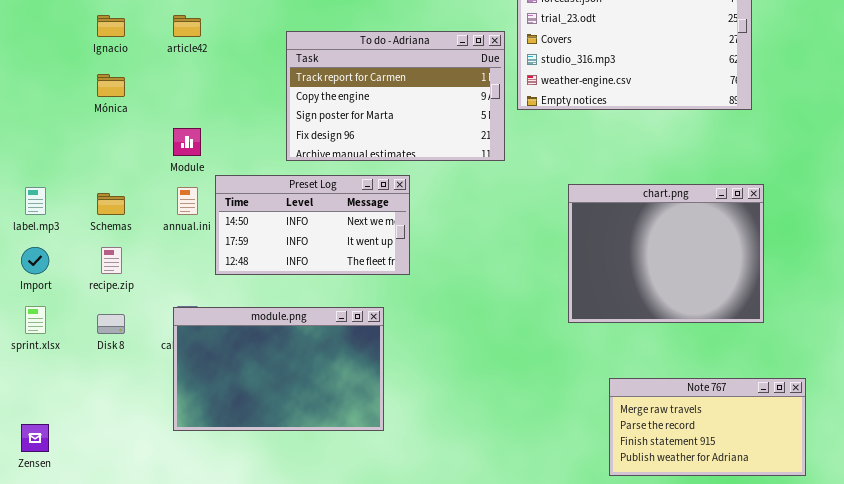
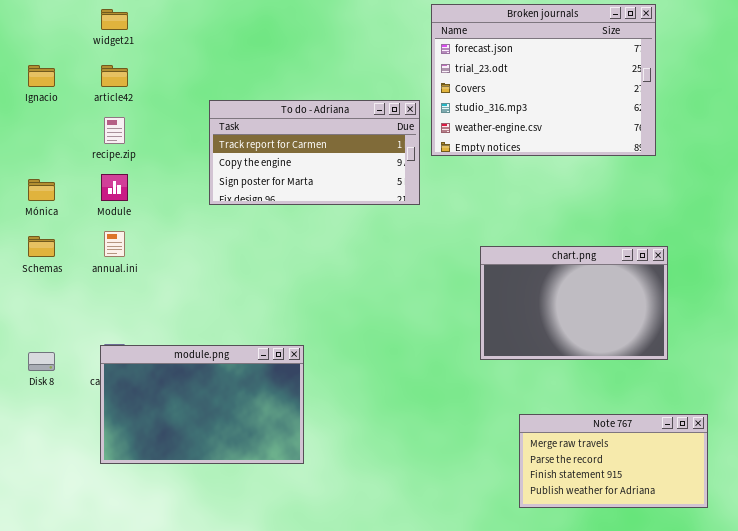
To do - Adriana: [286,31,505,161] -> [209,100,420,205], resized
Mónica: [97,74,125,97] -> [28,179,55,201], moved
Preset Log: [215,175,410,275] -> none, closed
chart.png: [568,184,764,323] -> [480,246,668,360], resized
recipe.zip: [101,247,122,274] -> [104,117,125,144], moved

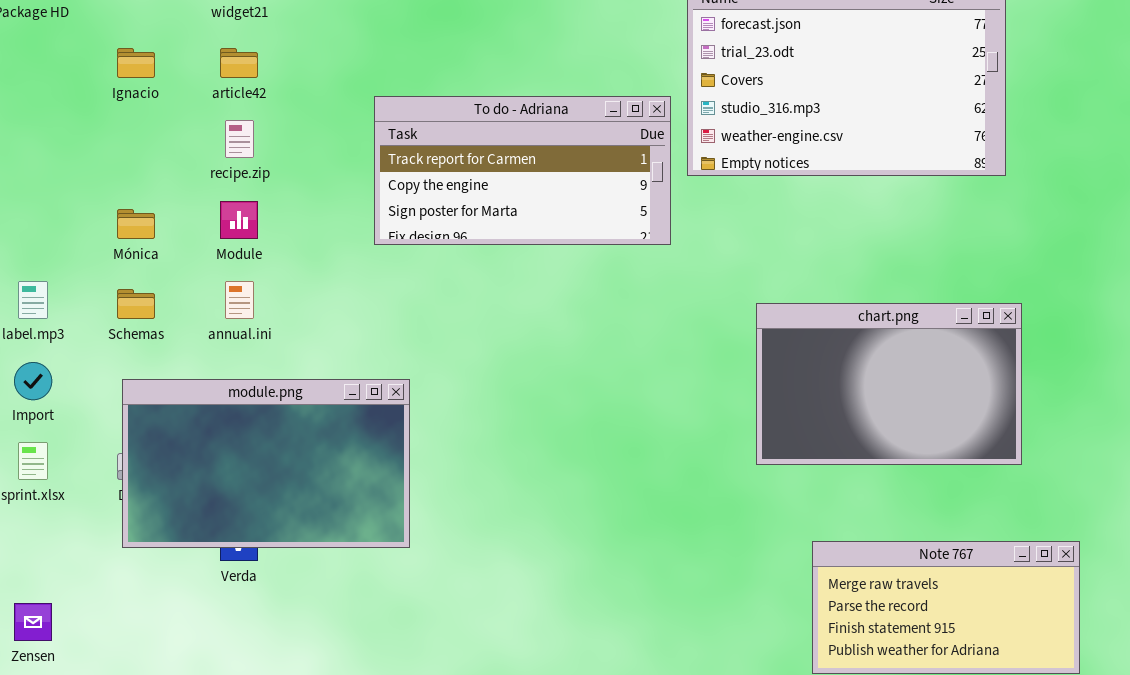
module.png: [100,345,304,464] -> [122,379,410,548], moved

